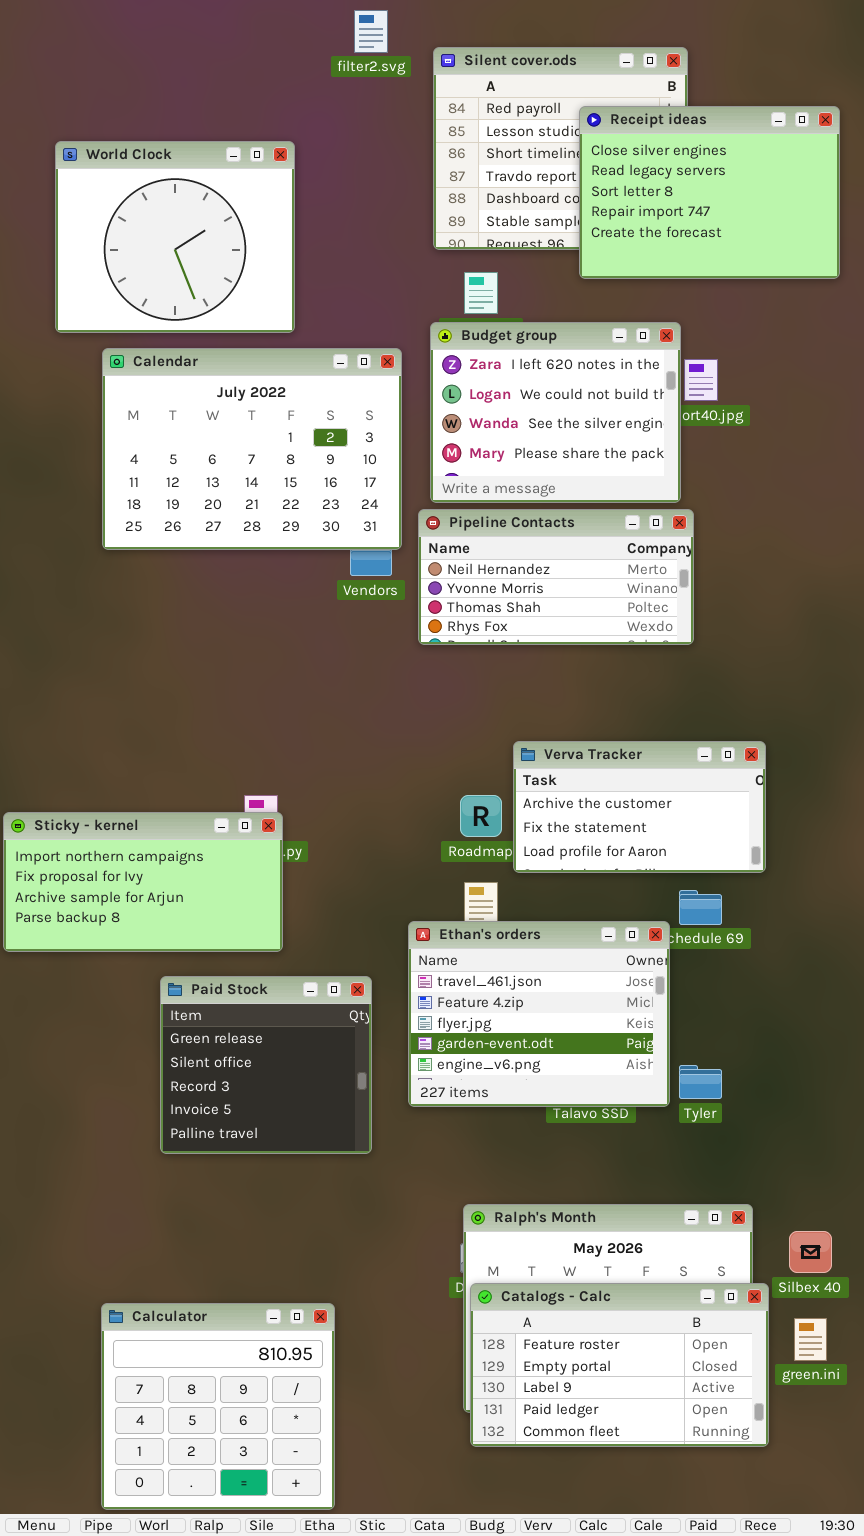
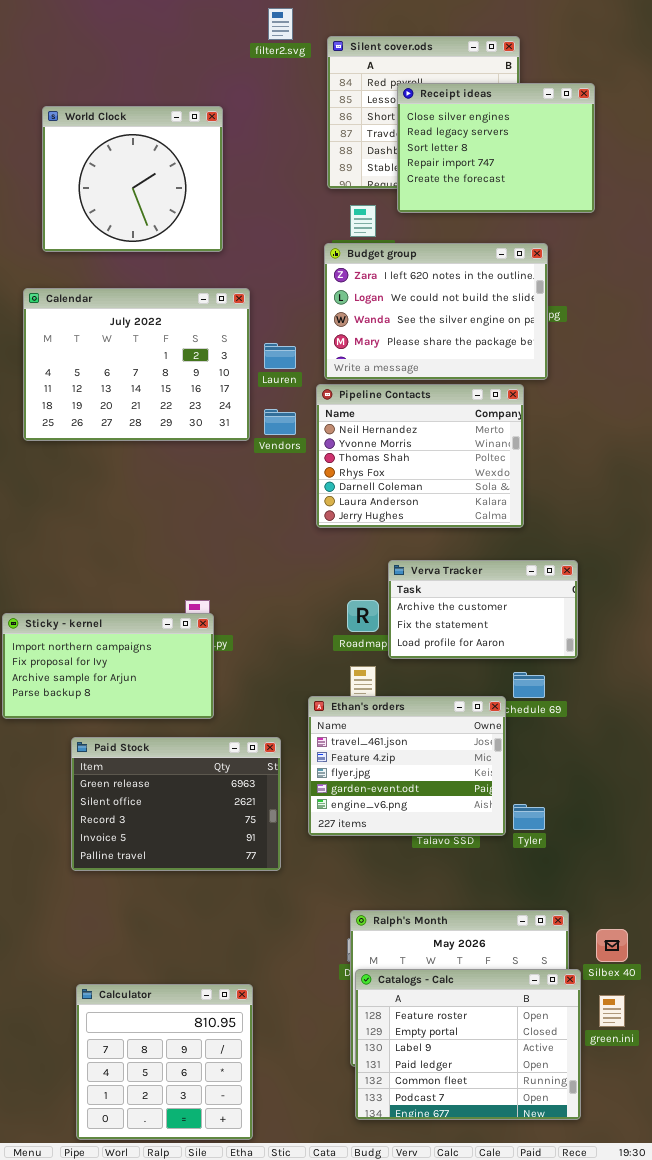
Receipt ideas: [579,106,840,279] -> [397,83,595,213], moved
Budget group: [430,322,681,503] -> [324,243,548,380], resized
Calendar: [102,348,402,550] -> [23,288,250,441], moved
Pipeline Contacts: [418,509,694,645] -> [316,384,524,528], resized
Paid Stock: [160,976,372,1154] -> [71,737,281,871], resized
Catalogs - Calc: [470,1283,769,1447] -> [355,969,581,1120], resized

